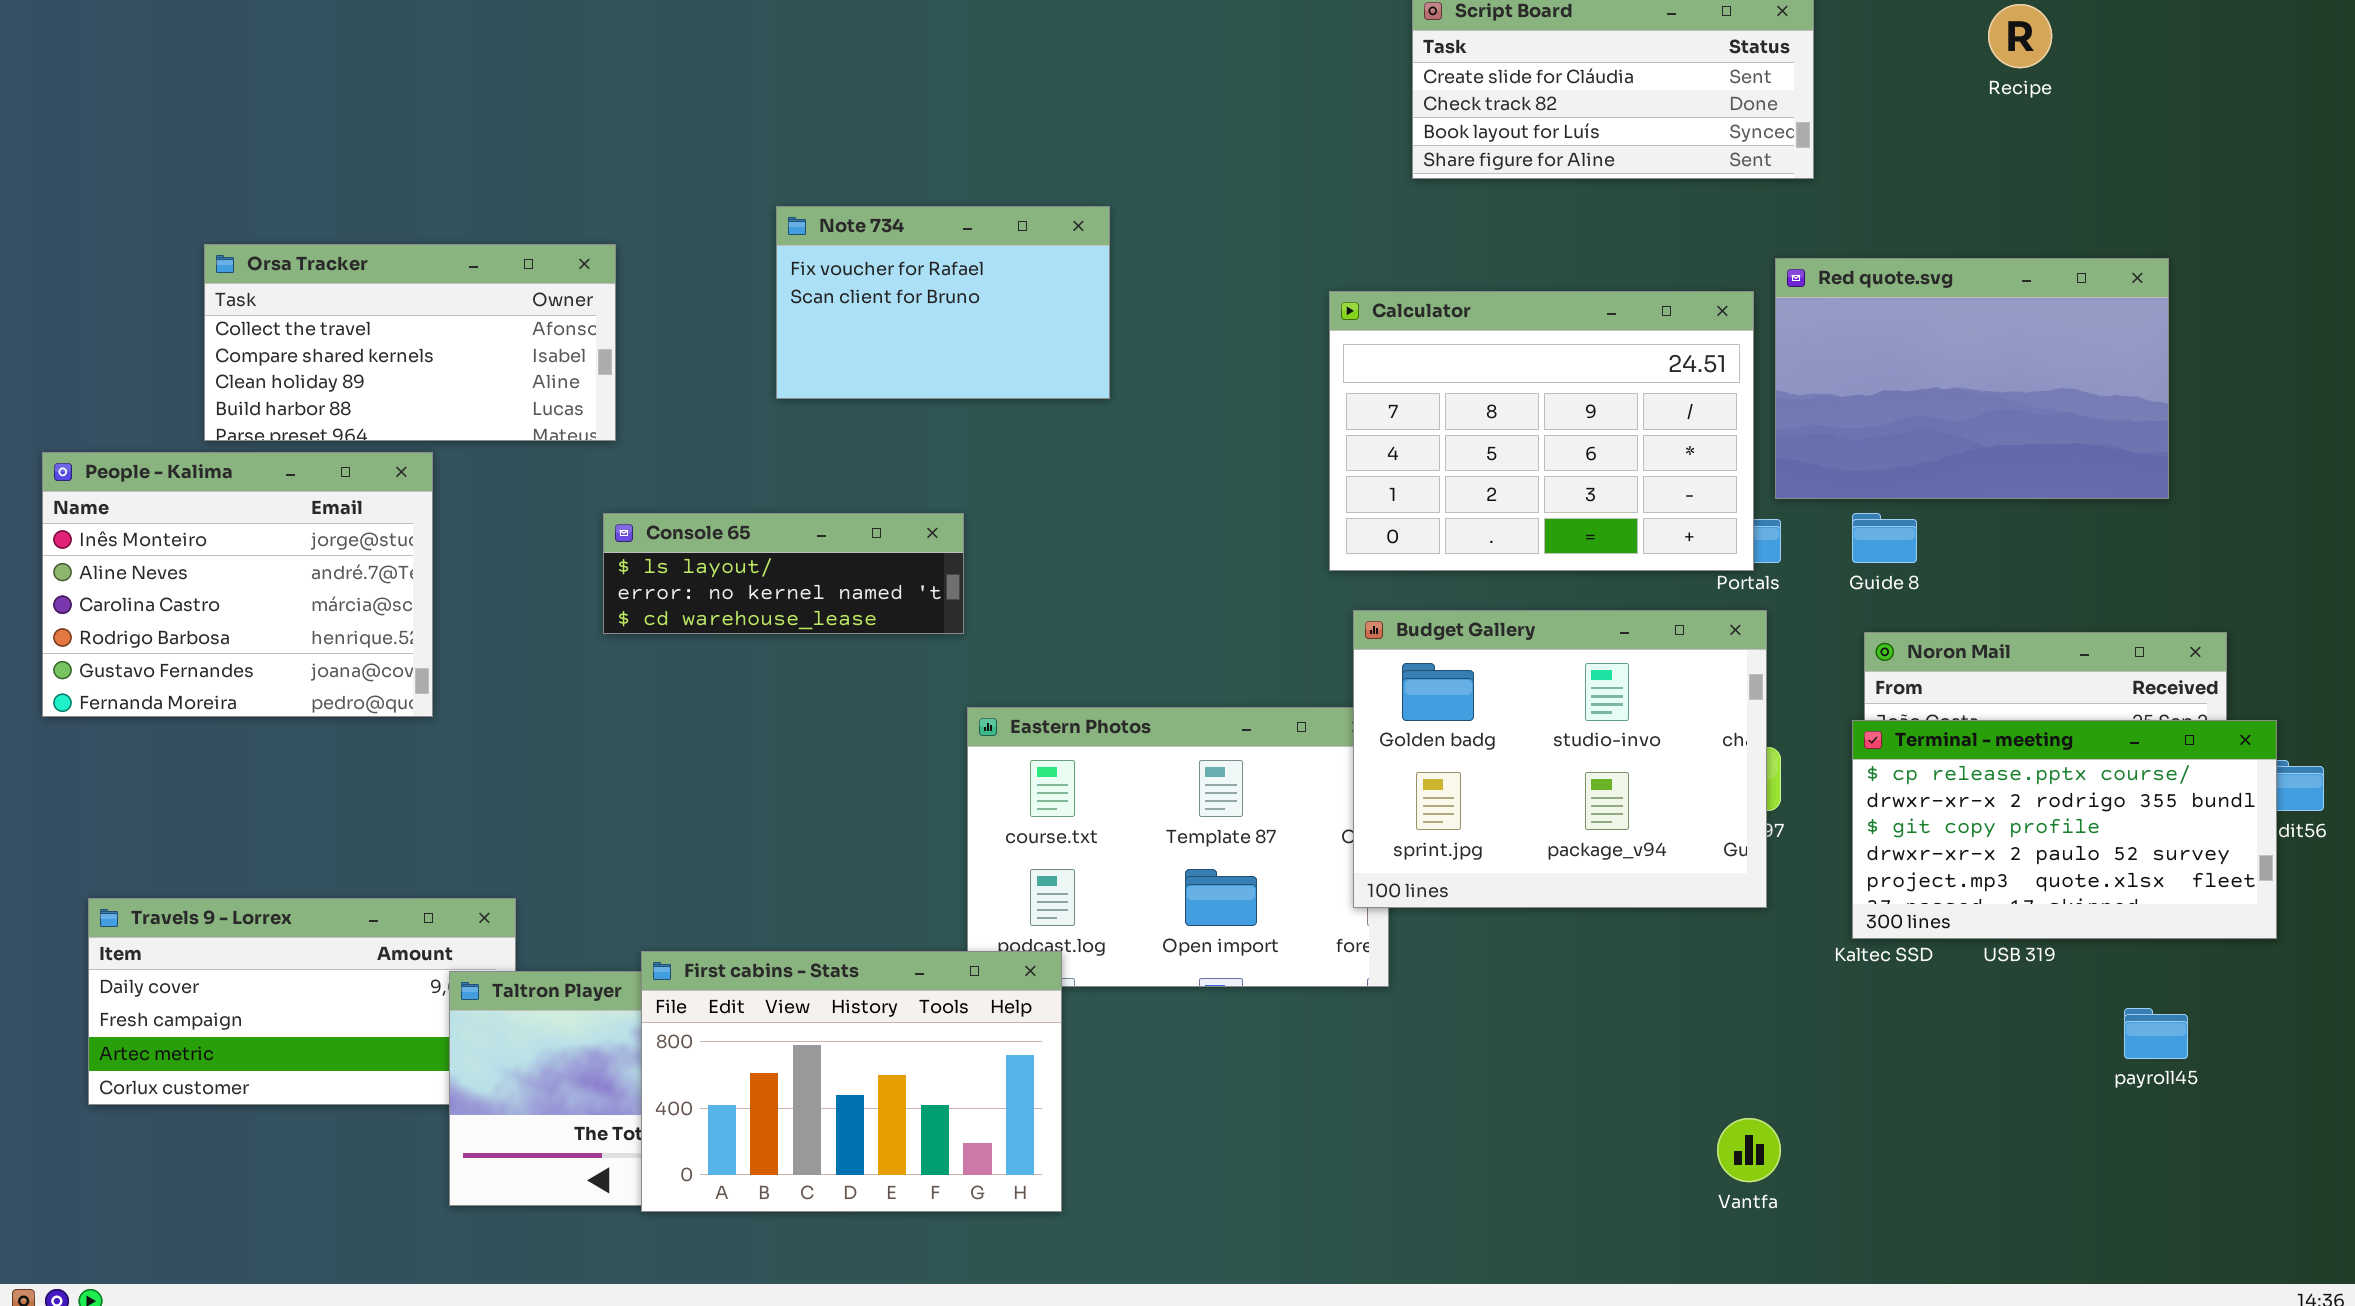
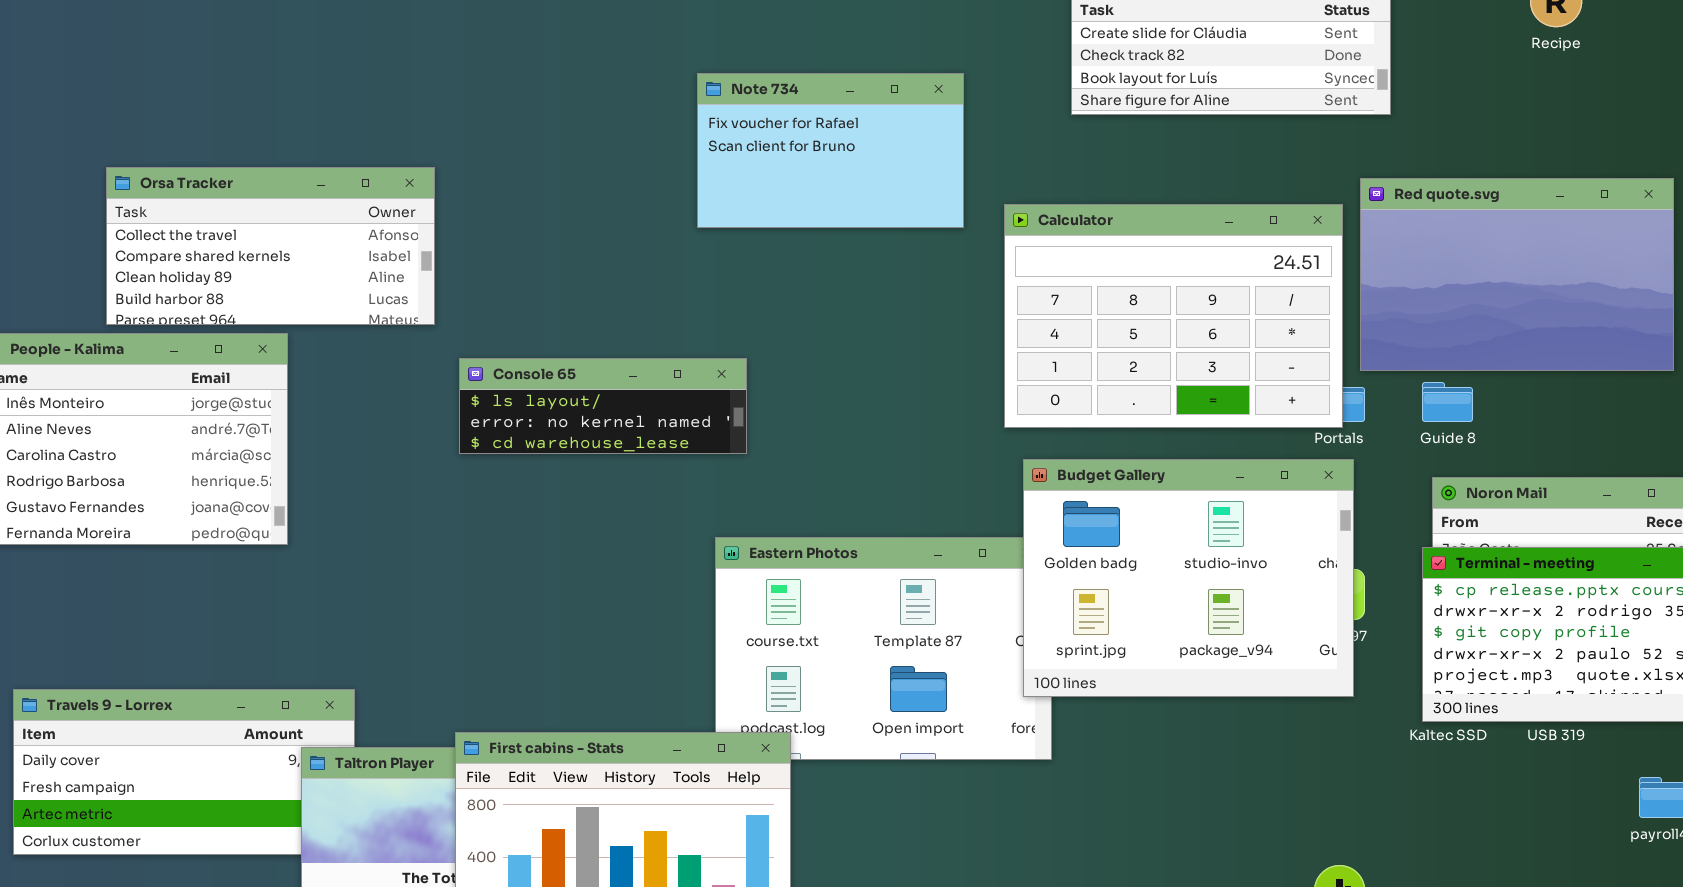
Note 734: [776,206,1110,399] -> [697,73,964,228], moved
Console 65: [603,513,964,634] -> [459,358,747,454], moved

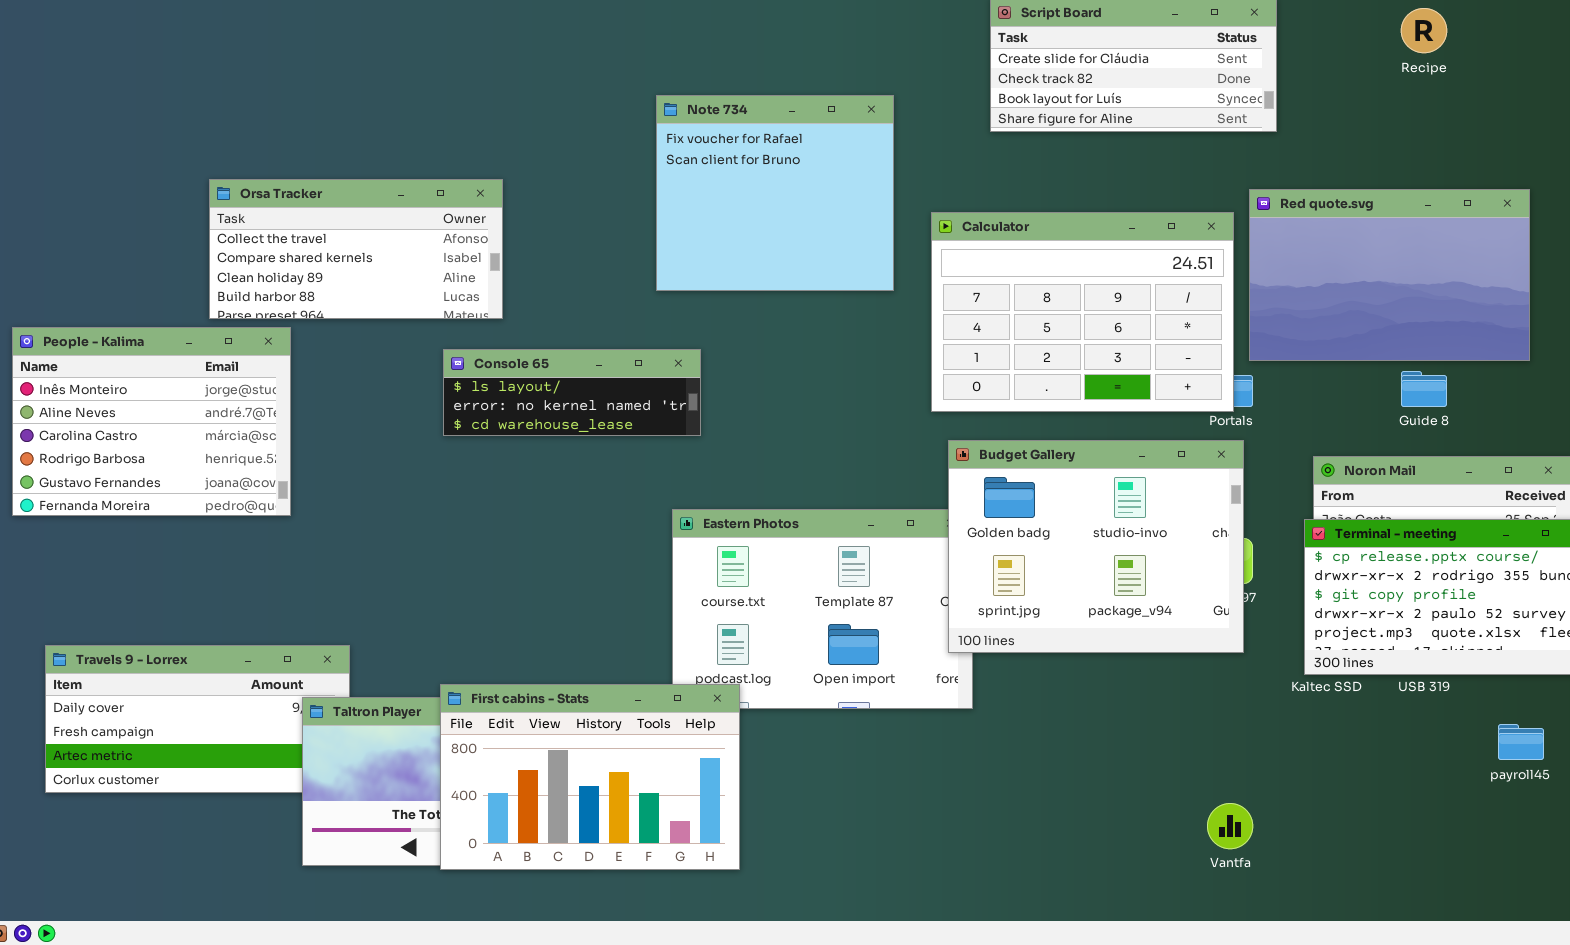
Note 734: [697,73,964,228] -> [656,95,894,291], resized
Orsa Tracker: [106,167,435,325] -> [209,179,503,319], moved
Guide 8: [1422,382,1473,422] -> [1401,371,1447,407], moved

